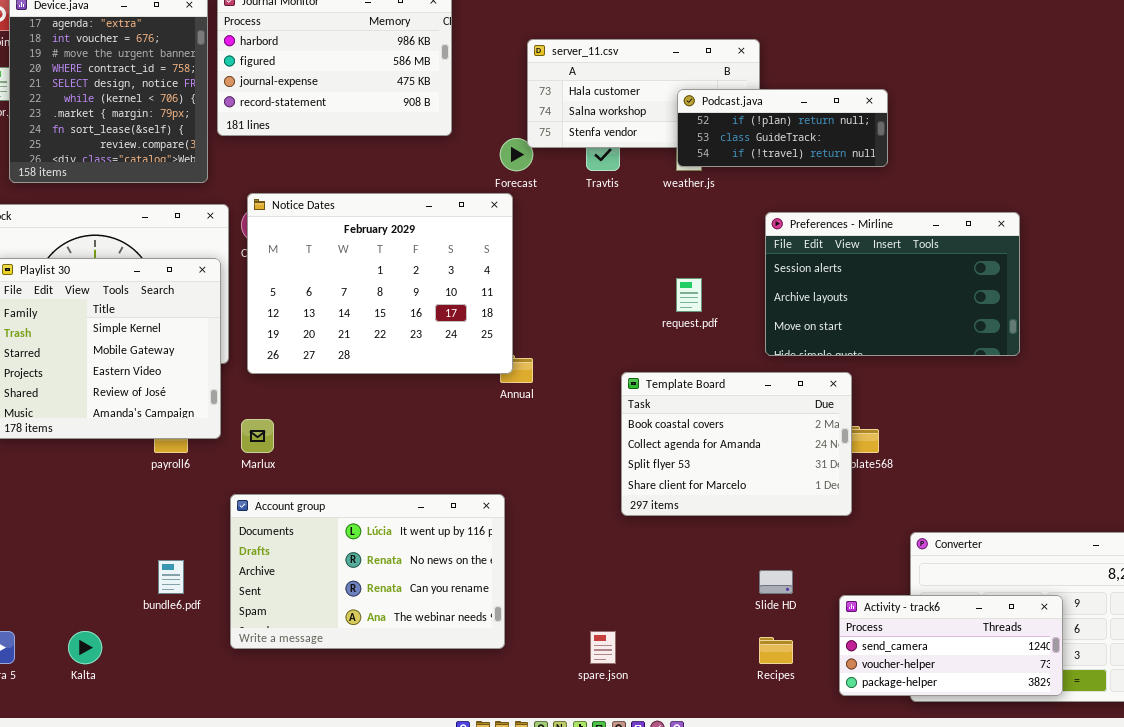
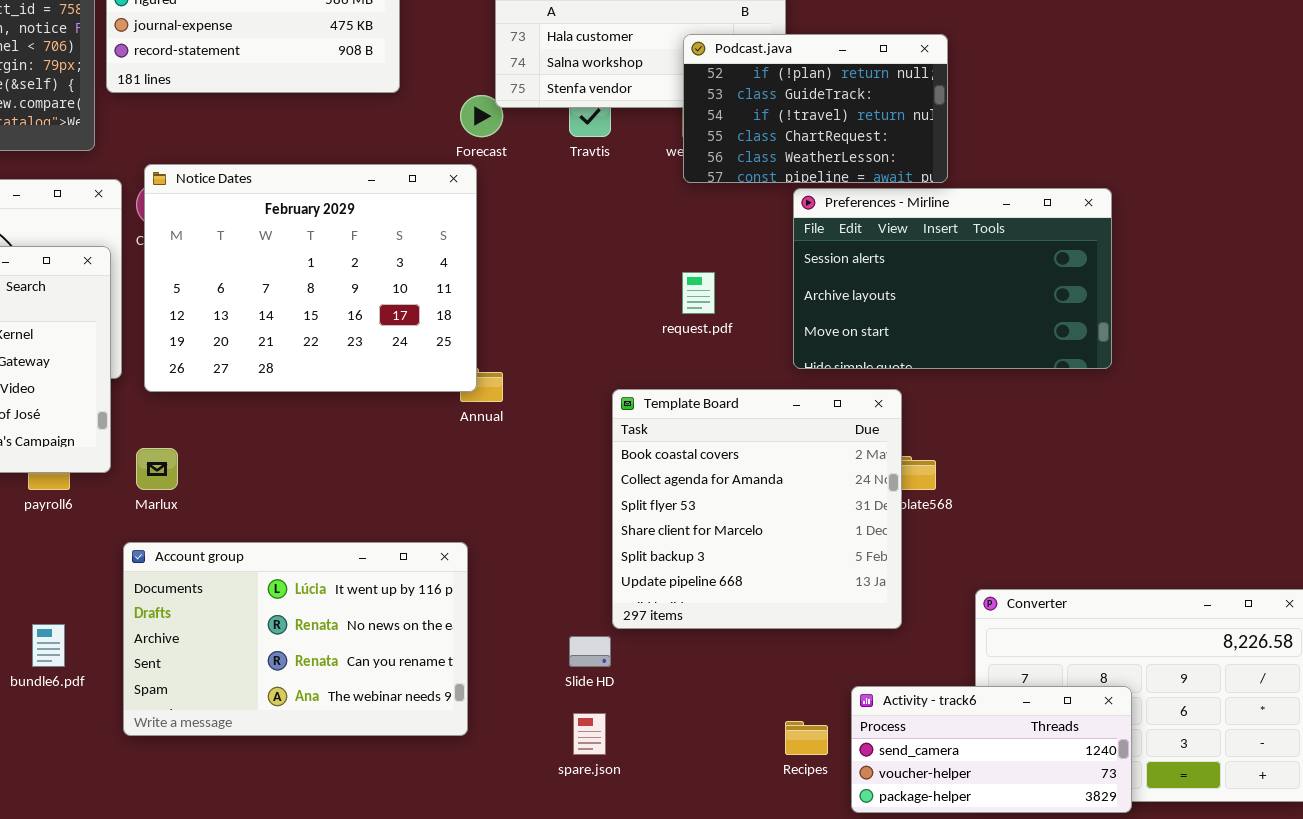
Podcast.java: [677,89,888,167] -> [683,34,948,183], resized
Template Board: [621,372,852,516] -> [612,389,902,629], resized
Slide HD: [759,570,793,594] -> [569,636,611,667], moved
Activity - track6: [839,595,1063,696] -> [851,686,1132,813], moved

